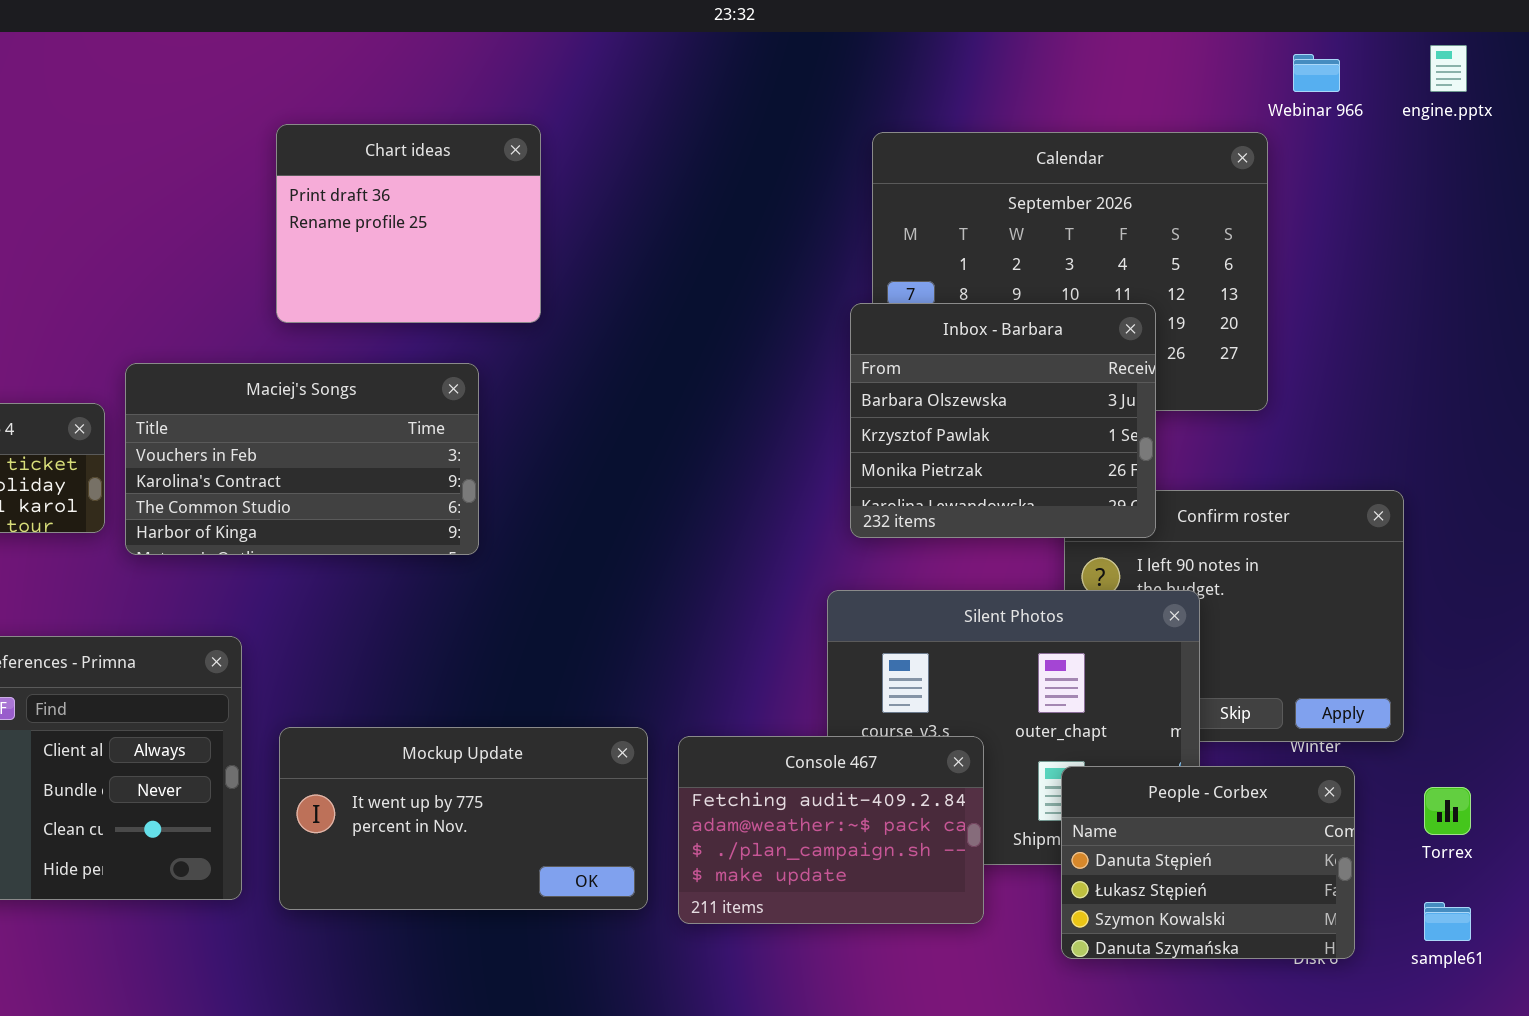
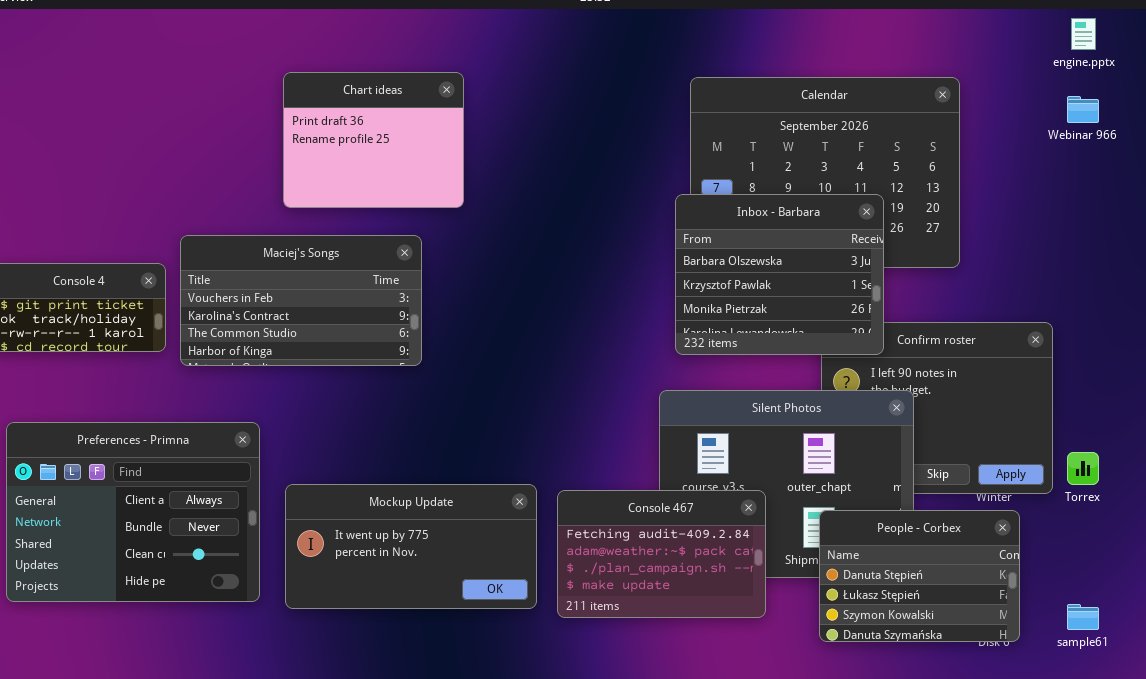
Webinar 966: [1293,54,1340,92] -> [1067,96,1099,123], moved
Torrex: [1424,787,1471,835] -> [1067,452,1099,485], moved

